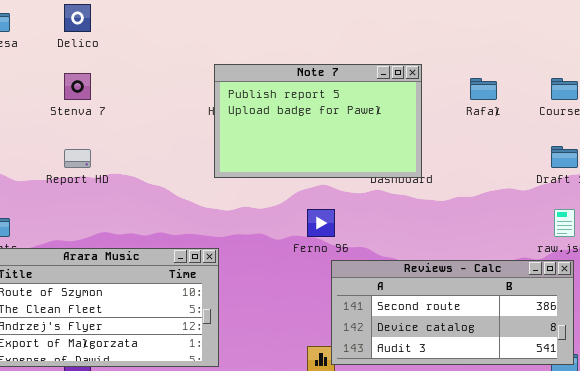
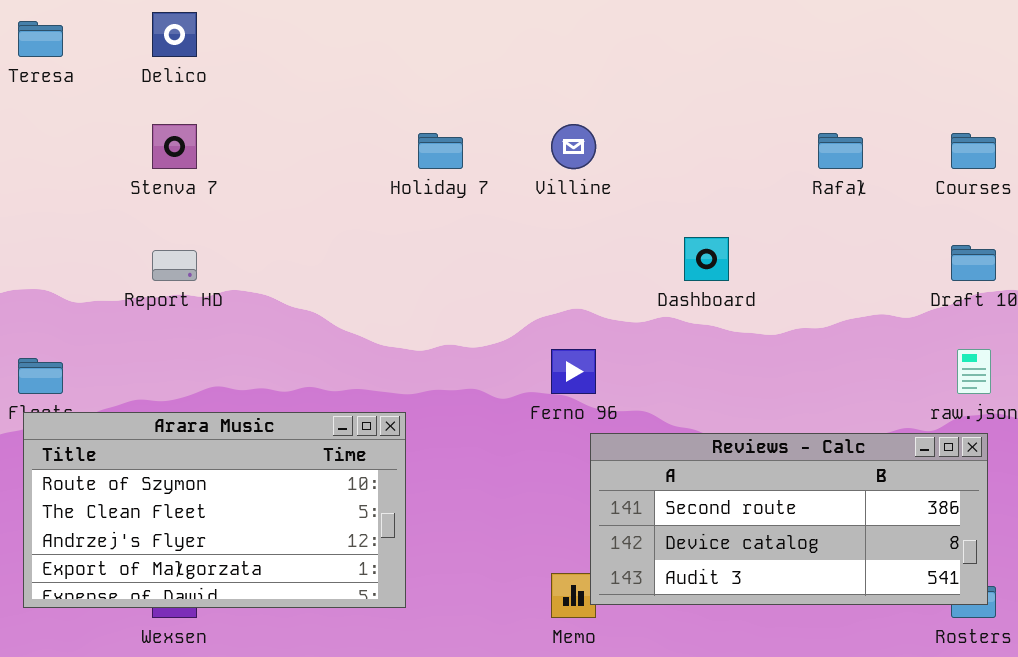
Note 7: [214,64,422,178] -> none, closed

